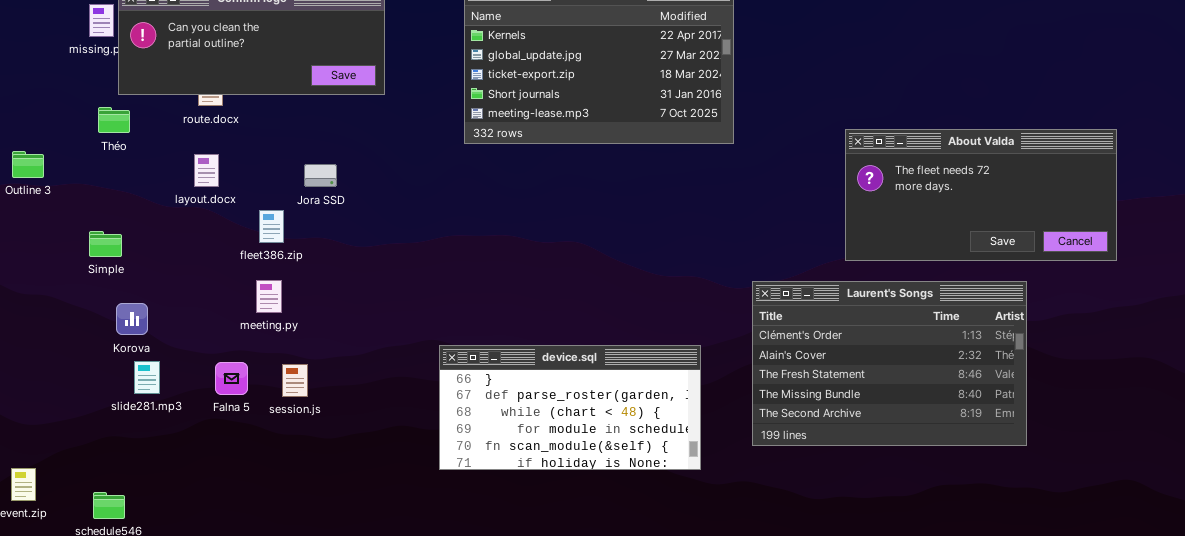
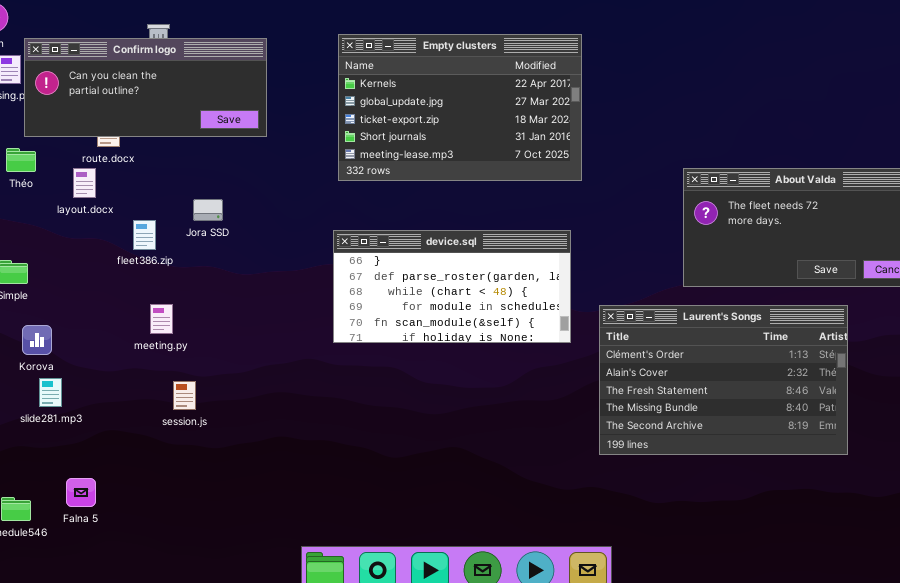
layout.docx: [194,154,219,187] -> [73,168,96,198], moved
fleet386.zip: [259,210,284,243] -> [133,220,156,250], moved
device.sql: [439,345,701,470] -> [333,230,571,343], moved
Falna 5: [215,362,248,395] -> [66,478,96,507], moved

